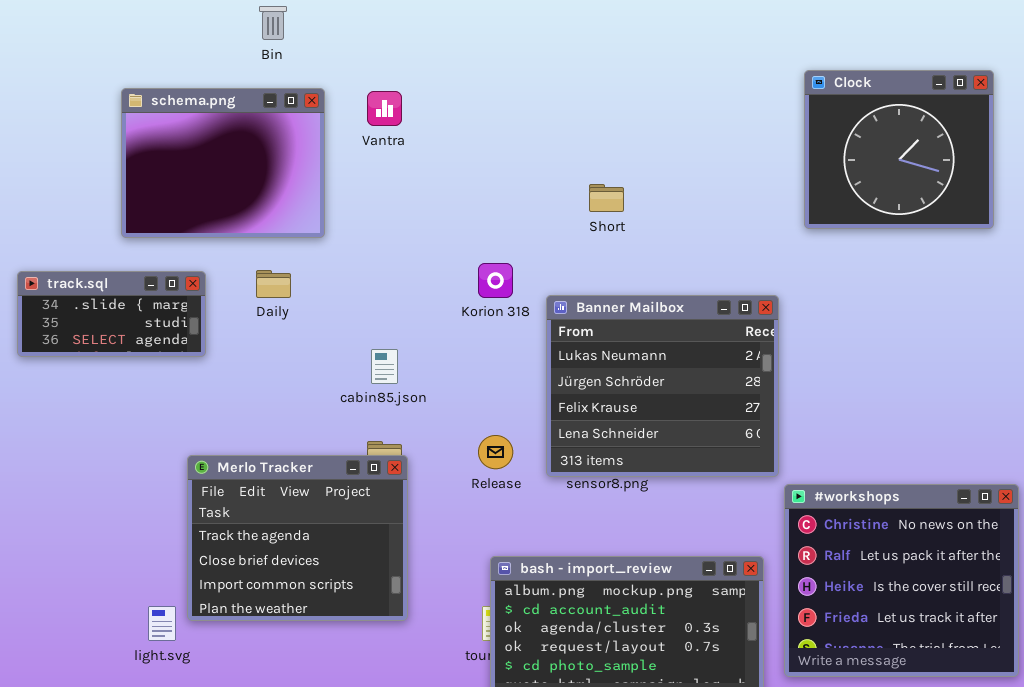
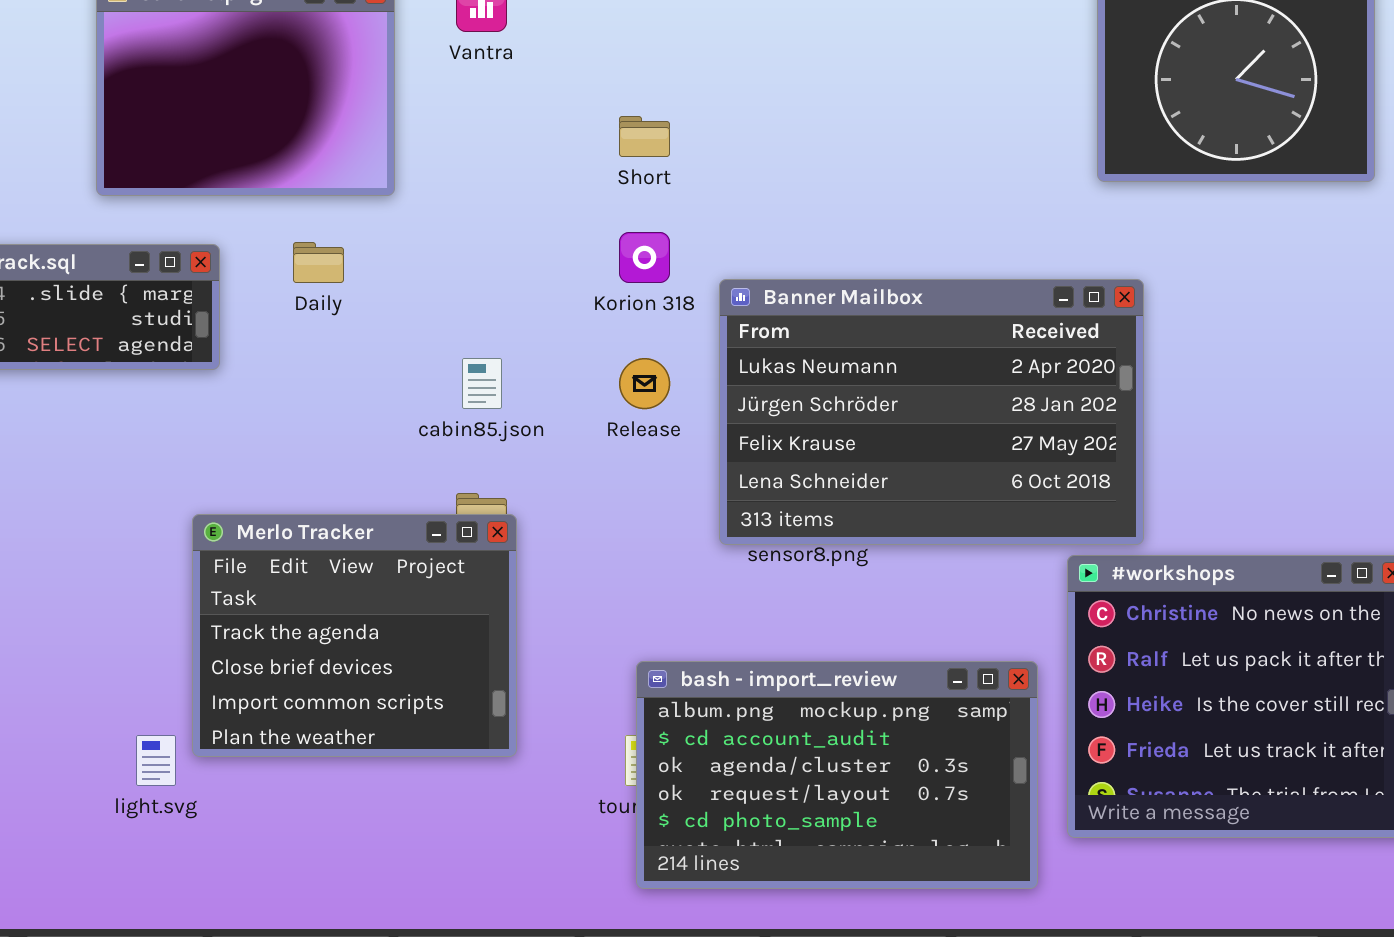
Short: [589,184,624,212] -> [619,116,670,157], moved
Banner Mailbox: [546,295,779,477] -> [719,279,1144,545], resized
Release: [478,435,513,469] -> [619,358,670,409], moved

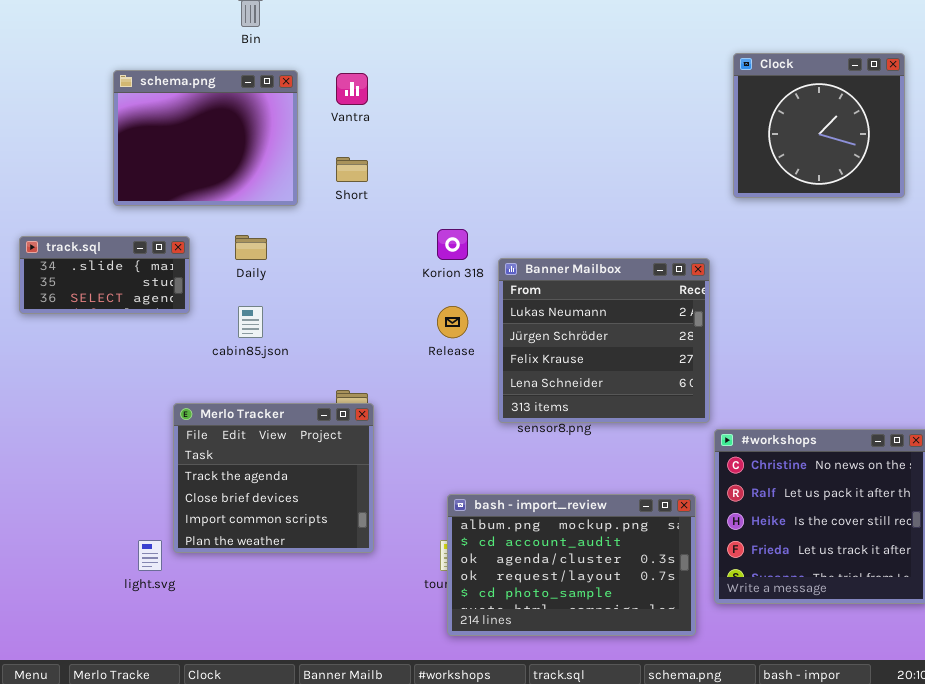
Short: [619,116,670,157] -> [336,157,368,182], moved
Banner Mailbox: [719,279,1144,545] -> [498,258,710,423], resized
cabin85.json: [462,358,502,409] -> [238,306,263,338], moved

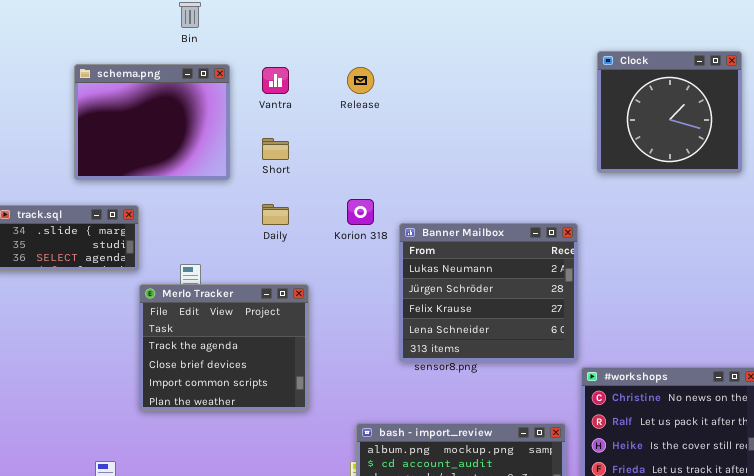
Daily: [235,235,267,260] -> [262,204,289,225], moved
Release: [437,306,468,338] -> [347,67,374,94], moved
Merlo Tracker: [173,403,374,553] -> [139,284,309,411], moved

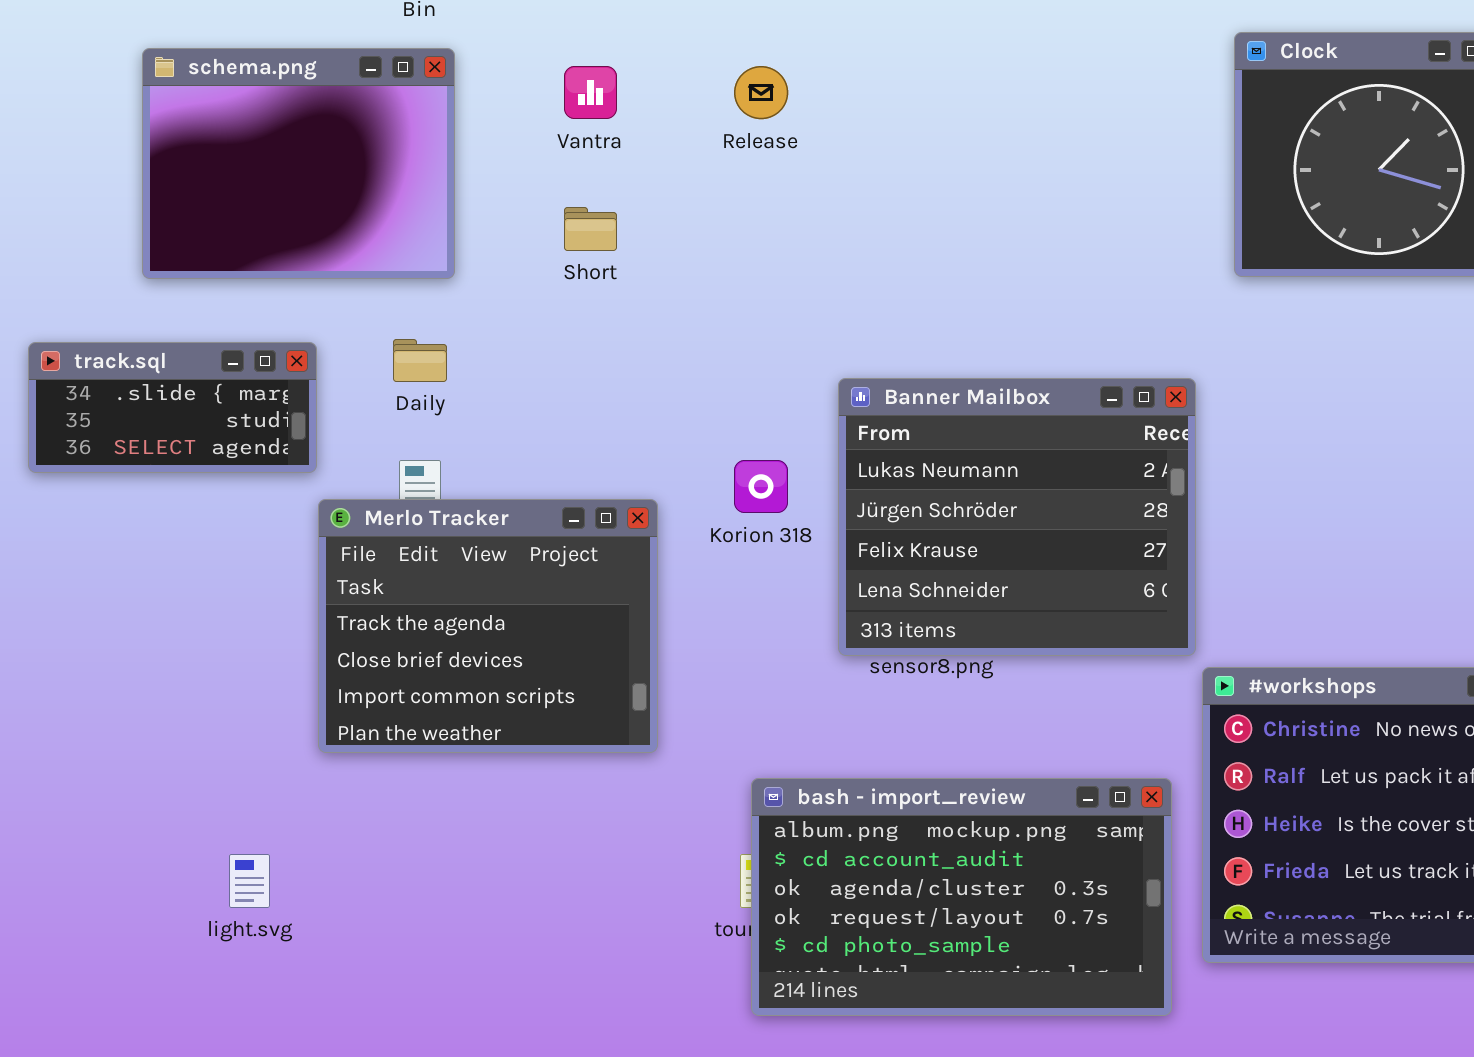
schema.png: [74,64,230,180] -> [142,48,455,279], moved
Korion 318: [347,199,374,225] -> [734,460,788,513], moved
Daily: [262,204,289,225] -> [393,339,447,382], moved

